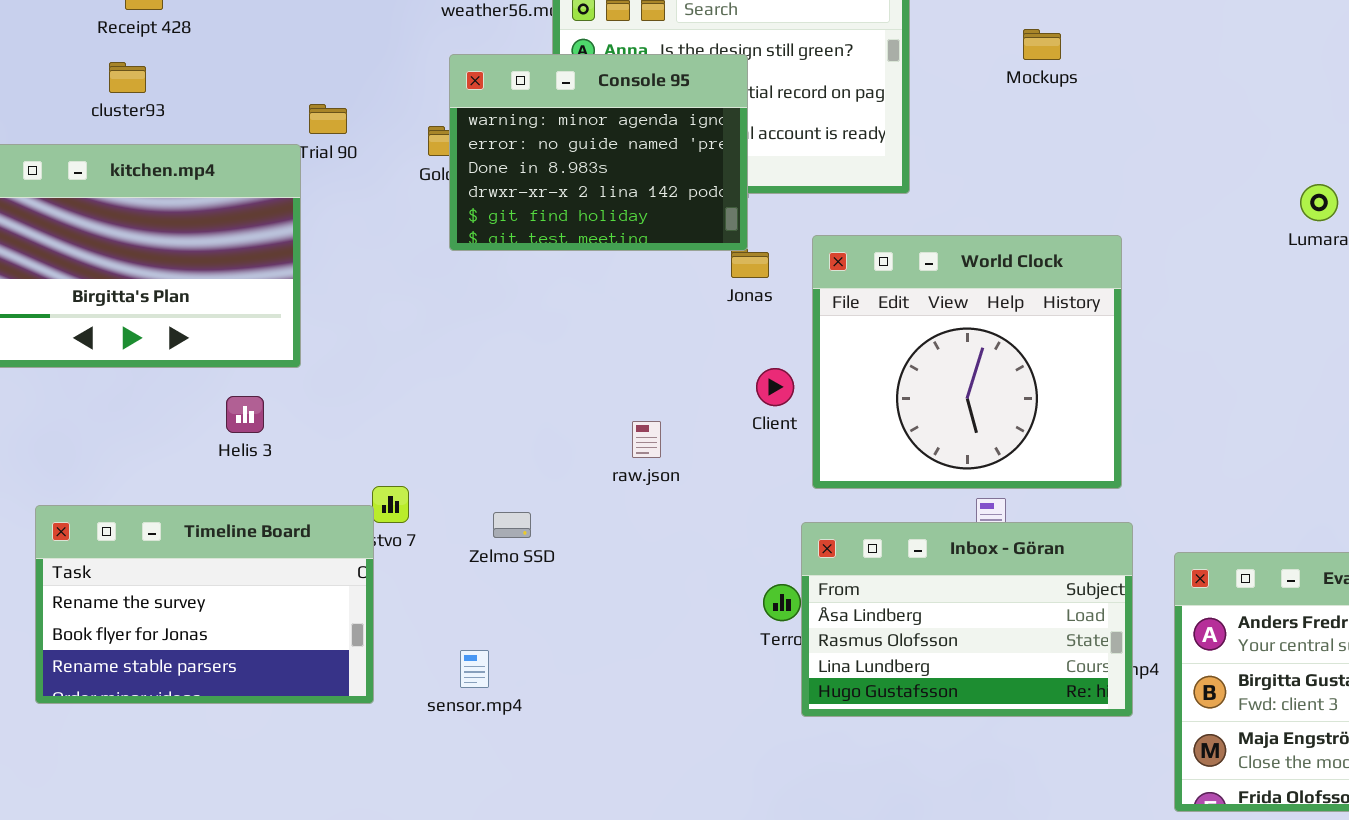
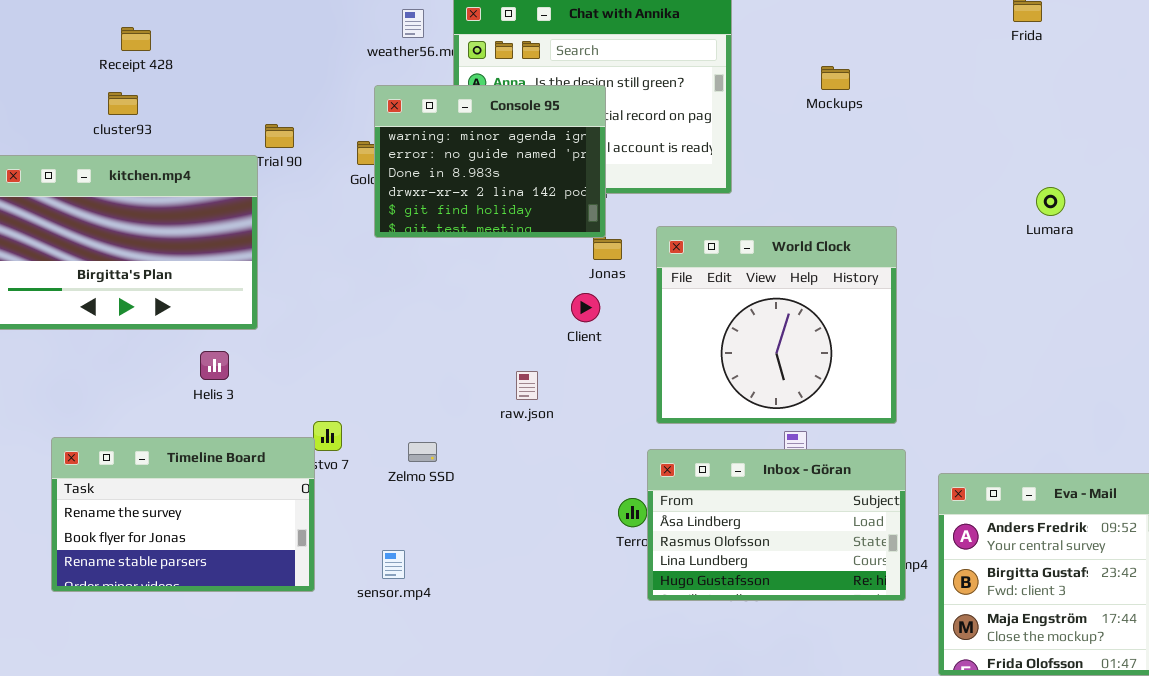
Client: [756,368,794,406] -> [571,293,600,322], moved

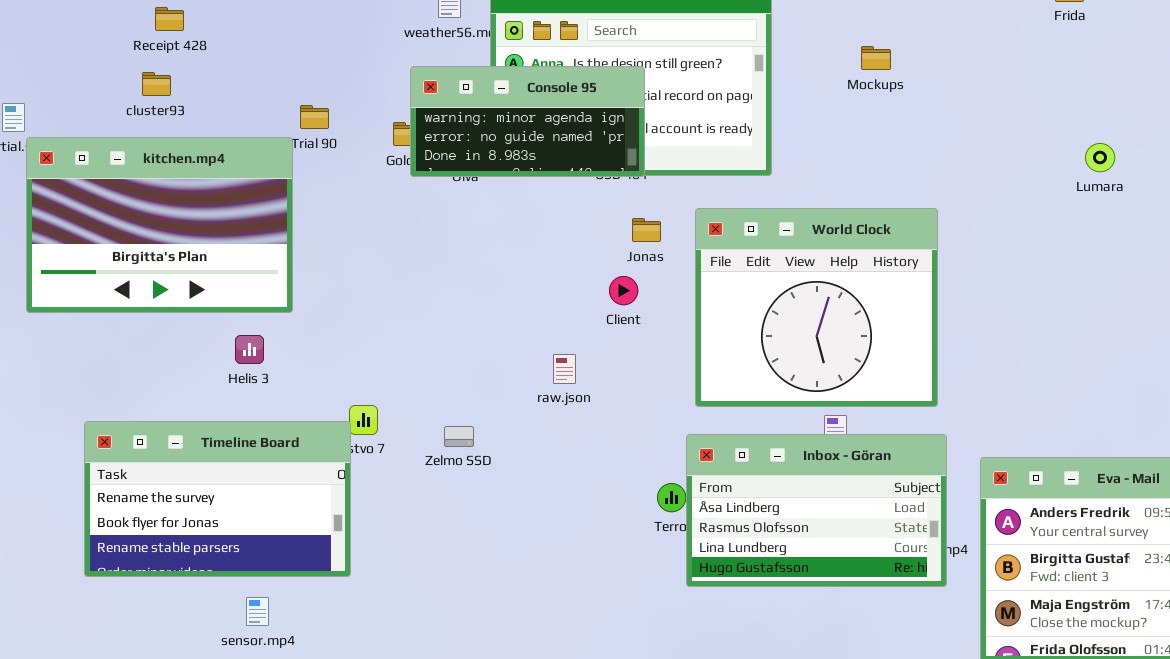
Console 95: [374,85,606,238] -> [410,66,645,177], resized
Lumara: [1036,187,1065,216] -> [1085,143,1115,172], moved
sensor.mp4: [382,550,405,579] -> [246,597,269,626], moved

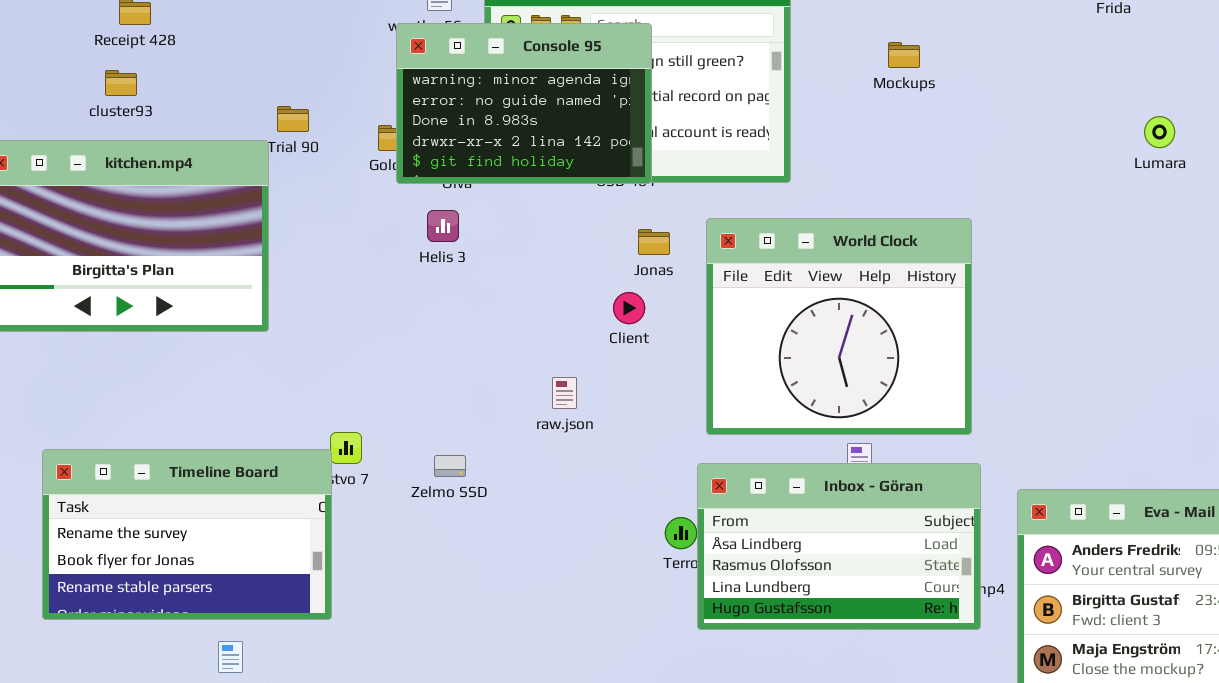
Console 95: [410,66,645,177] -> [396,23,652,184], resized
Lumara: [1085,143,1115,172] -> [1144,116,1175,148], moved
Helis 3: [235,335,264,364] -> [427,210,459,242], moved

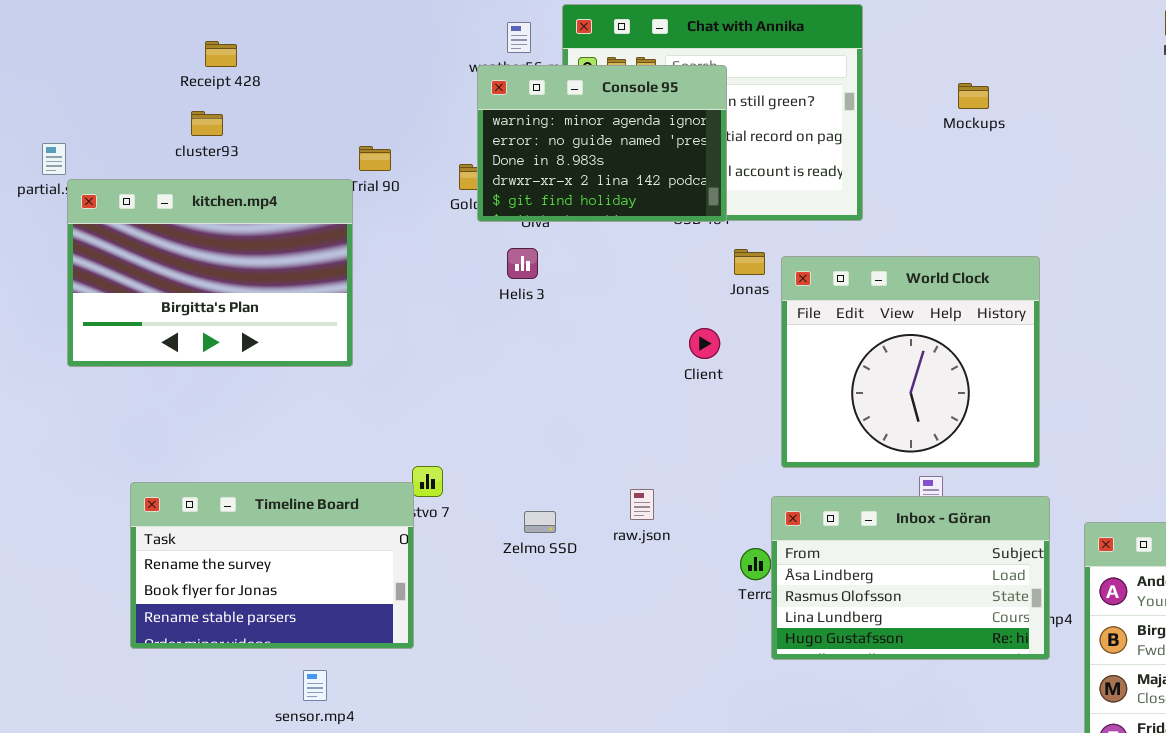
Jonas: [638,229,670,255] -> [734,249,765,275], moved
raw.json: [552,377,577,409] -> [630,489,654,520], moved
Zelmo SSD: [434,455,466,477] -> [524,511,556,533], moved

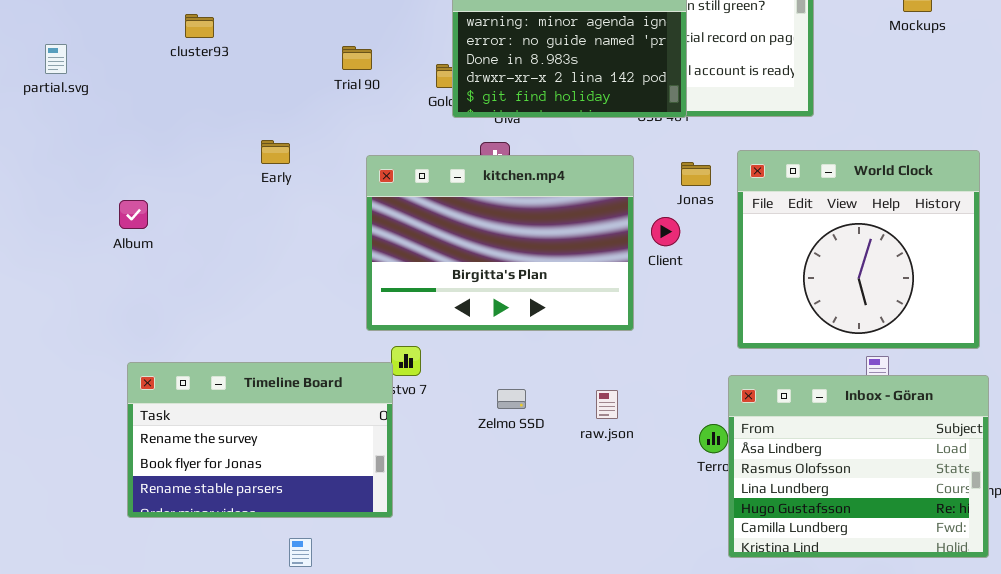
kitchen.mp4: [67,179,353,367] -> [366,155,634,331], moved
Jonas: [734,249,765,275] -> [681,162,711,186], moved
raw.json: [630,489,654,520] -> [596,390,618,419], moved
Inbox - Göran: [771,496,1050,660] -> [728,375,989,558], resized

